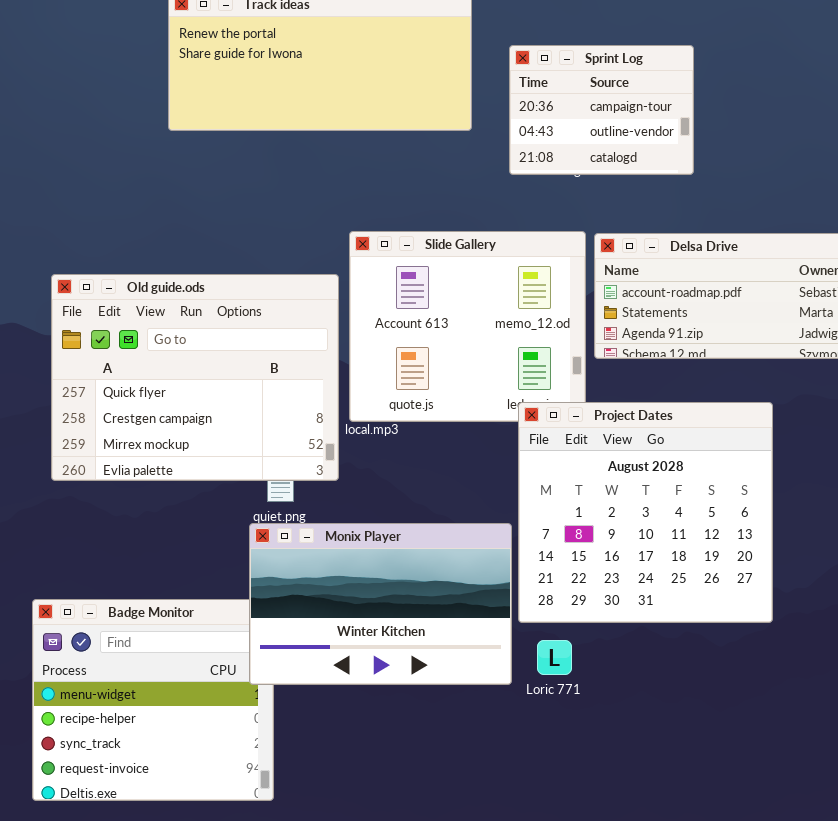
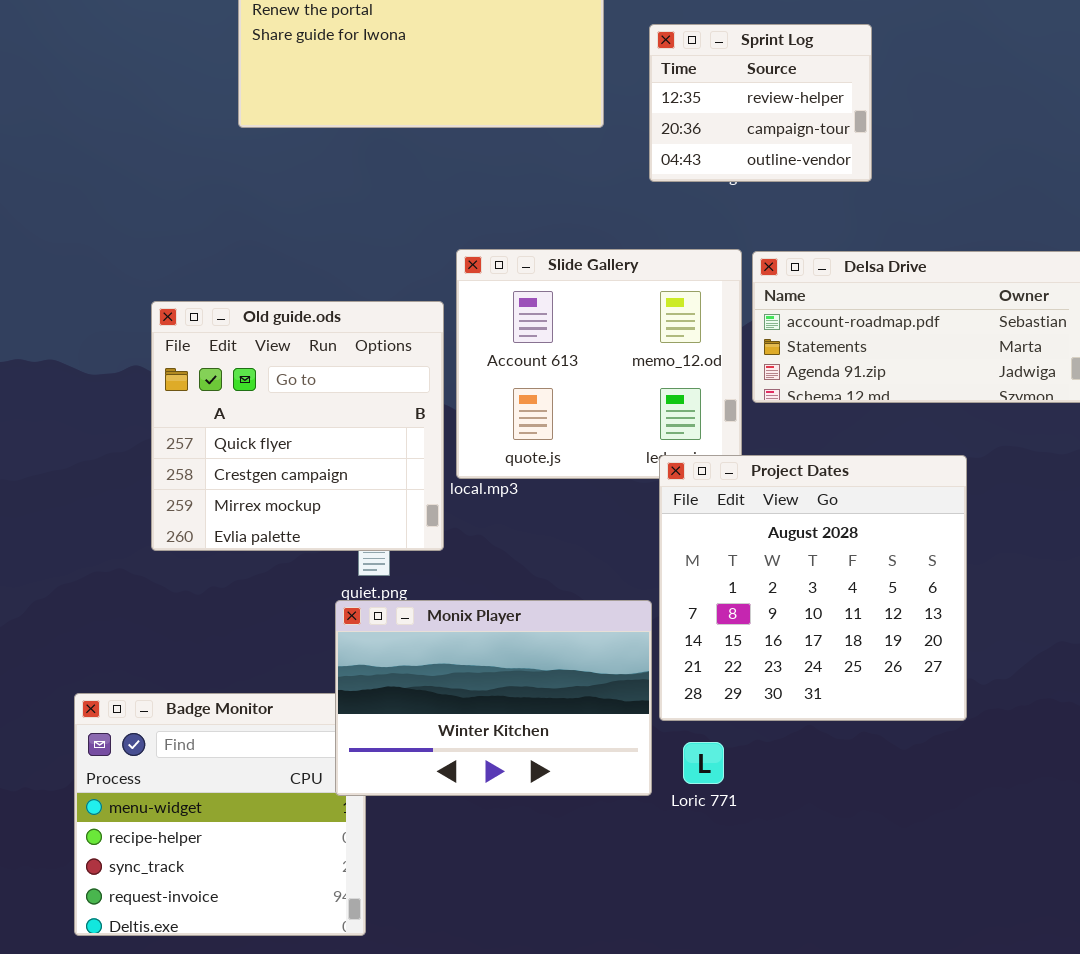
Sprint Log: [509,45,694,175] -> [649,24,872,182], scrolled up 1 row
Old guide.ods: [51,274,339,481] -> [151,301,444,551], resized

